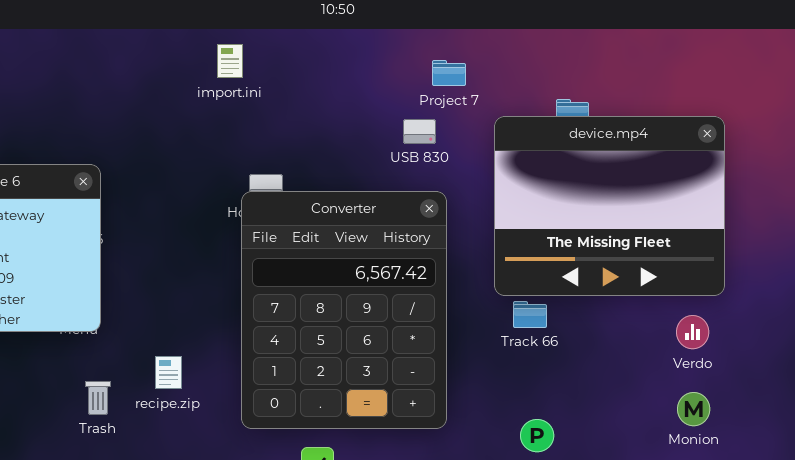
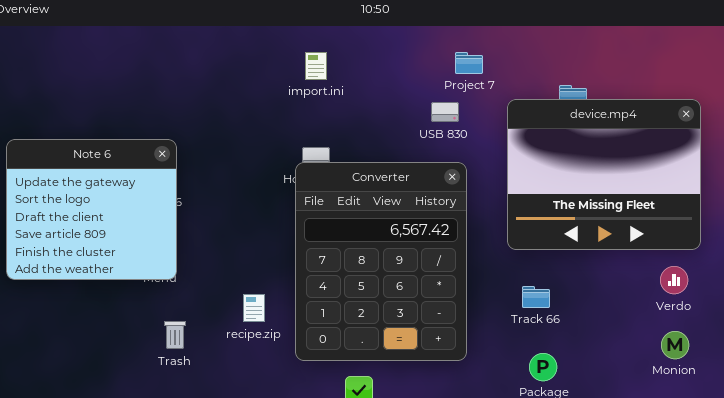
import.ini: [217,44,243,78] -> [305,52,327,80], moved
Track 66: [513,301,547,328] -> [522,286,550,308], moved
recipe.zip: [155,356,182,389] -> [243,294,265,322], moved

